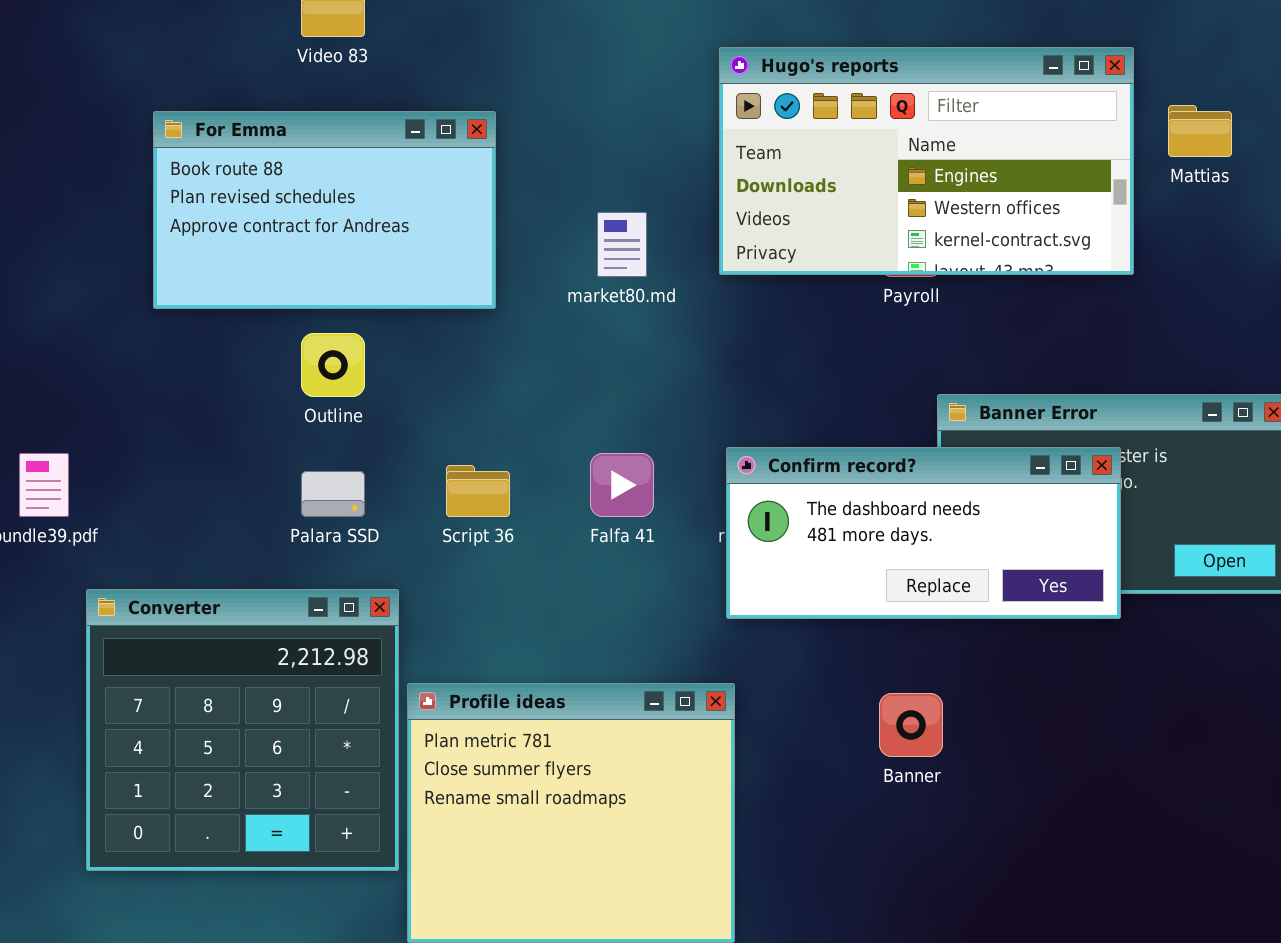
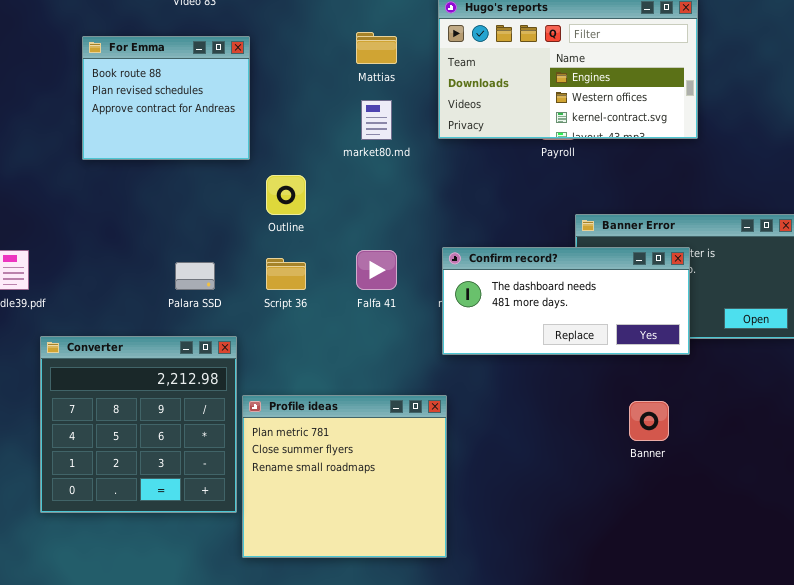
Mattias: [1168,105,1232,157] -> [356,32,397,64], moved
For Emma: [153,111,496,309] -> [82,36,250,160], resized
Outline: [301,333,365,397] -> [266,175,306,215], moved
Banner: [879,693,943,757] -> [629,401,669,441], moved

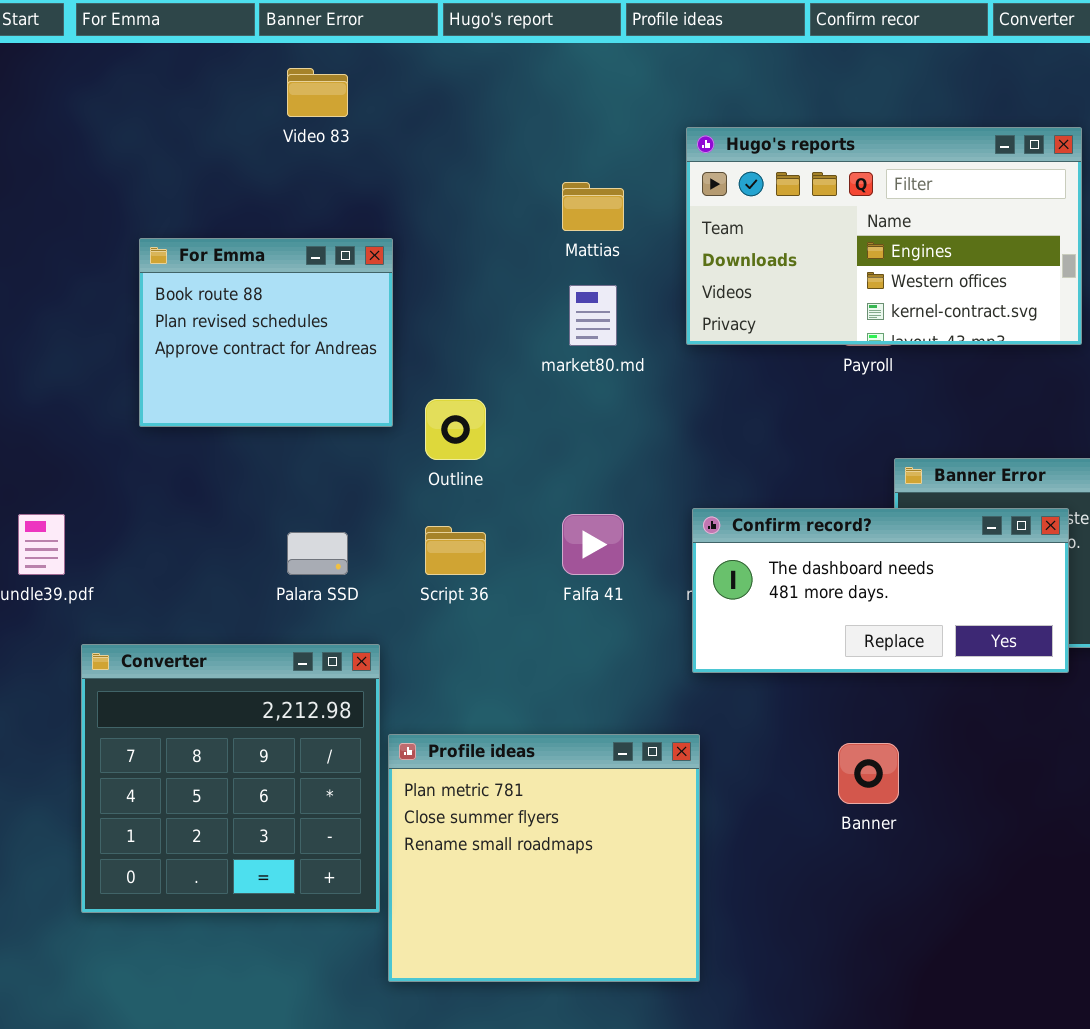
For Emma: [82,36,250,160] -> [139,238,393,427], moved
Banner: [629,401,669,441] -> [838,743,899,804], moved

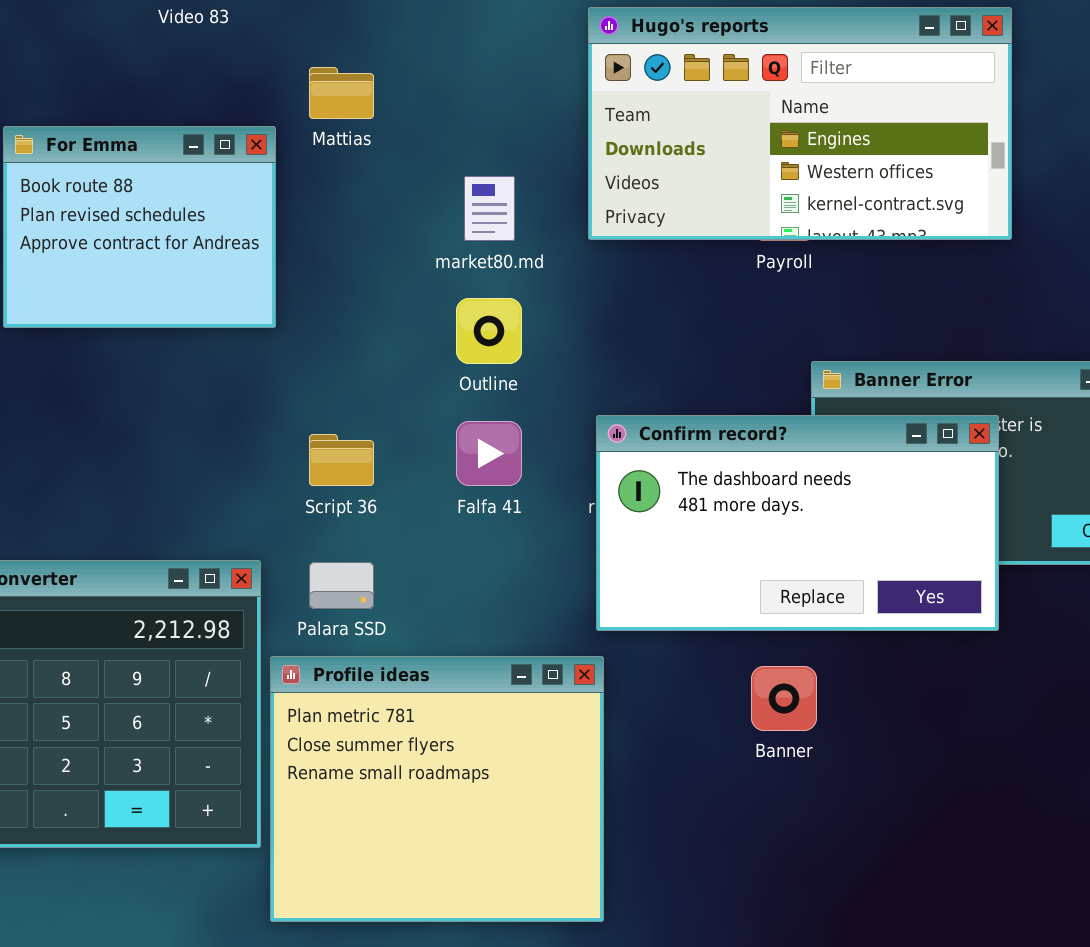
Mattias: [562,182,624,231] -> [309,67,374,119], moved
Outline: [425,399,486,460] -> [456,298,522,364], moved
Confirm record?: [692,508,1069,673] -> [596,415,999,631], resized
Palara SSD: [287,532,348,575] -> [309,562,374,609], moved

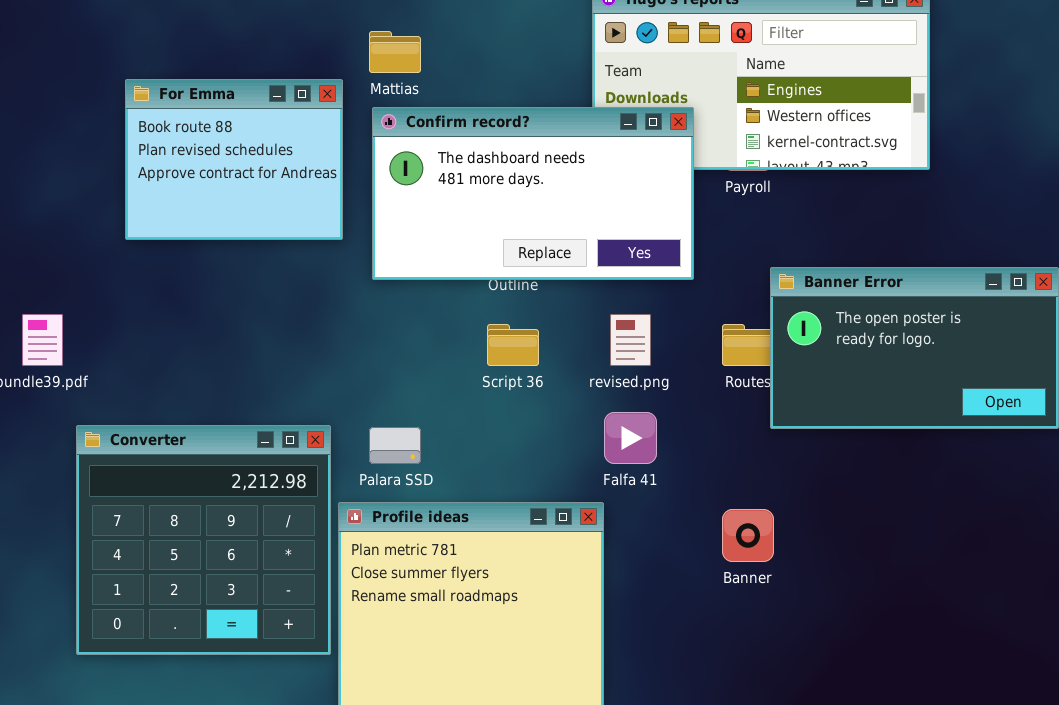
Confirm record?: [596,415,999,631] -> [372,107,694,280], moved
Falfa 41: [456,421,522,486] -> [604,412,657,464], moved
Script 36: [309,434,374,486] -> [487,324,539,366], moved

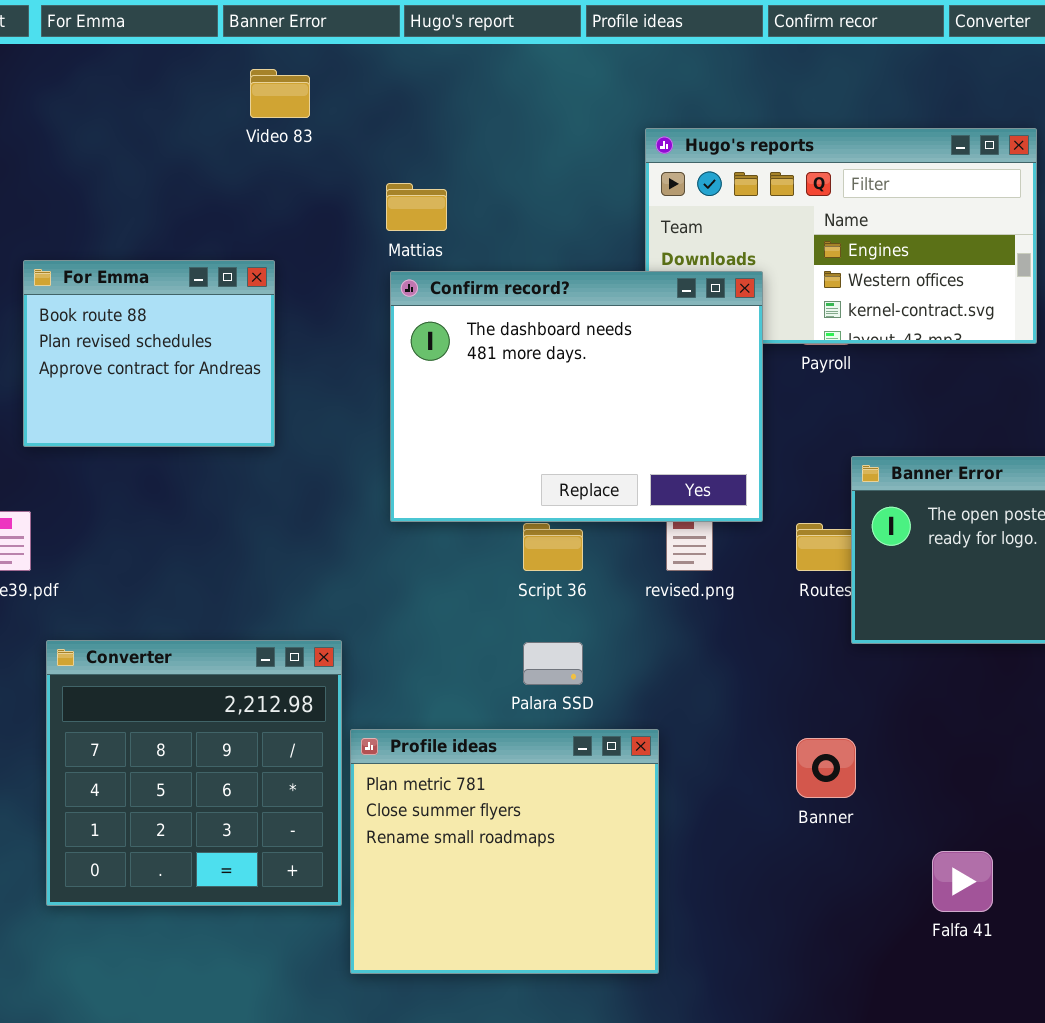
For Emma: [125,79,343,240] -> [23,260,275,447], moved
Confirm record?: [372,107,694,280] -> [390,271,763,522], resized
Falfa 41: [604,412,657,464] -> [932,851,993,912], moved
Palara SSD: [369,427,421,464] -> [523,642,583,685], moved

